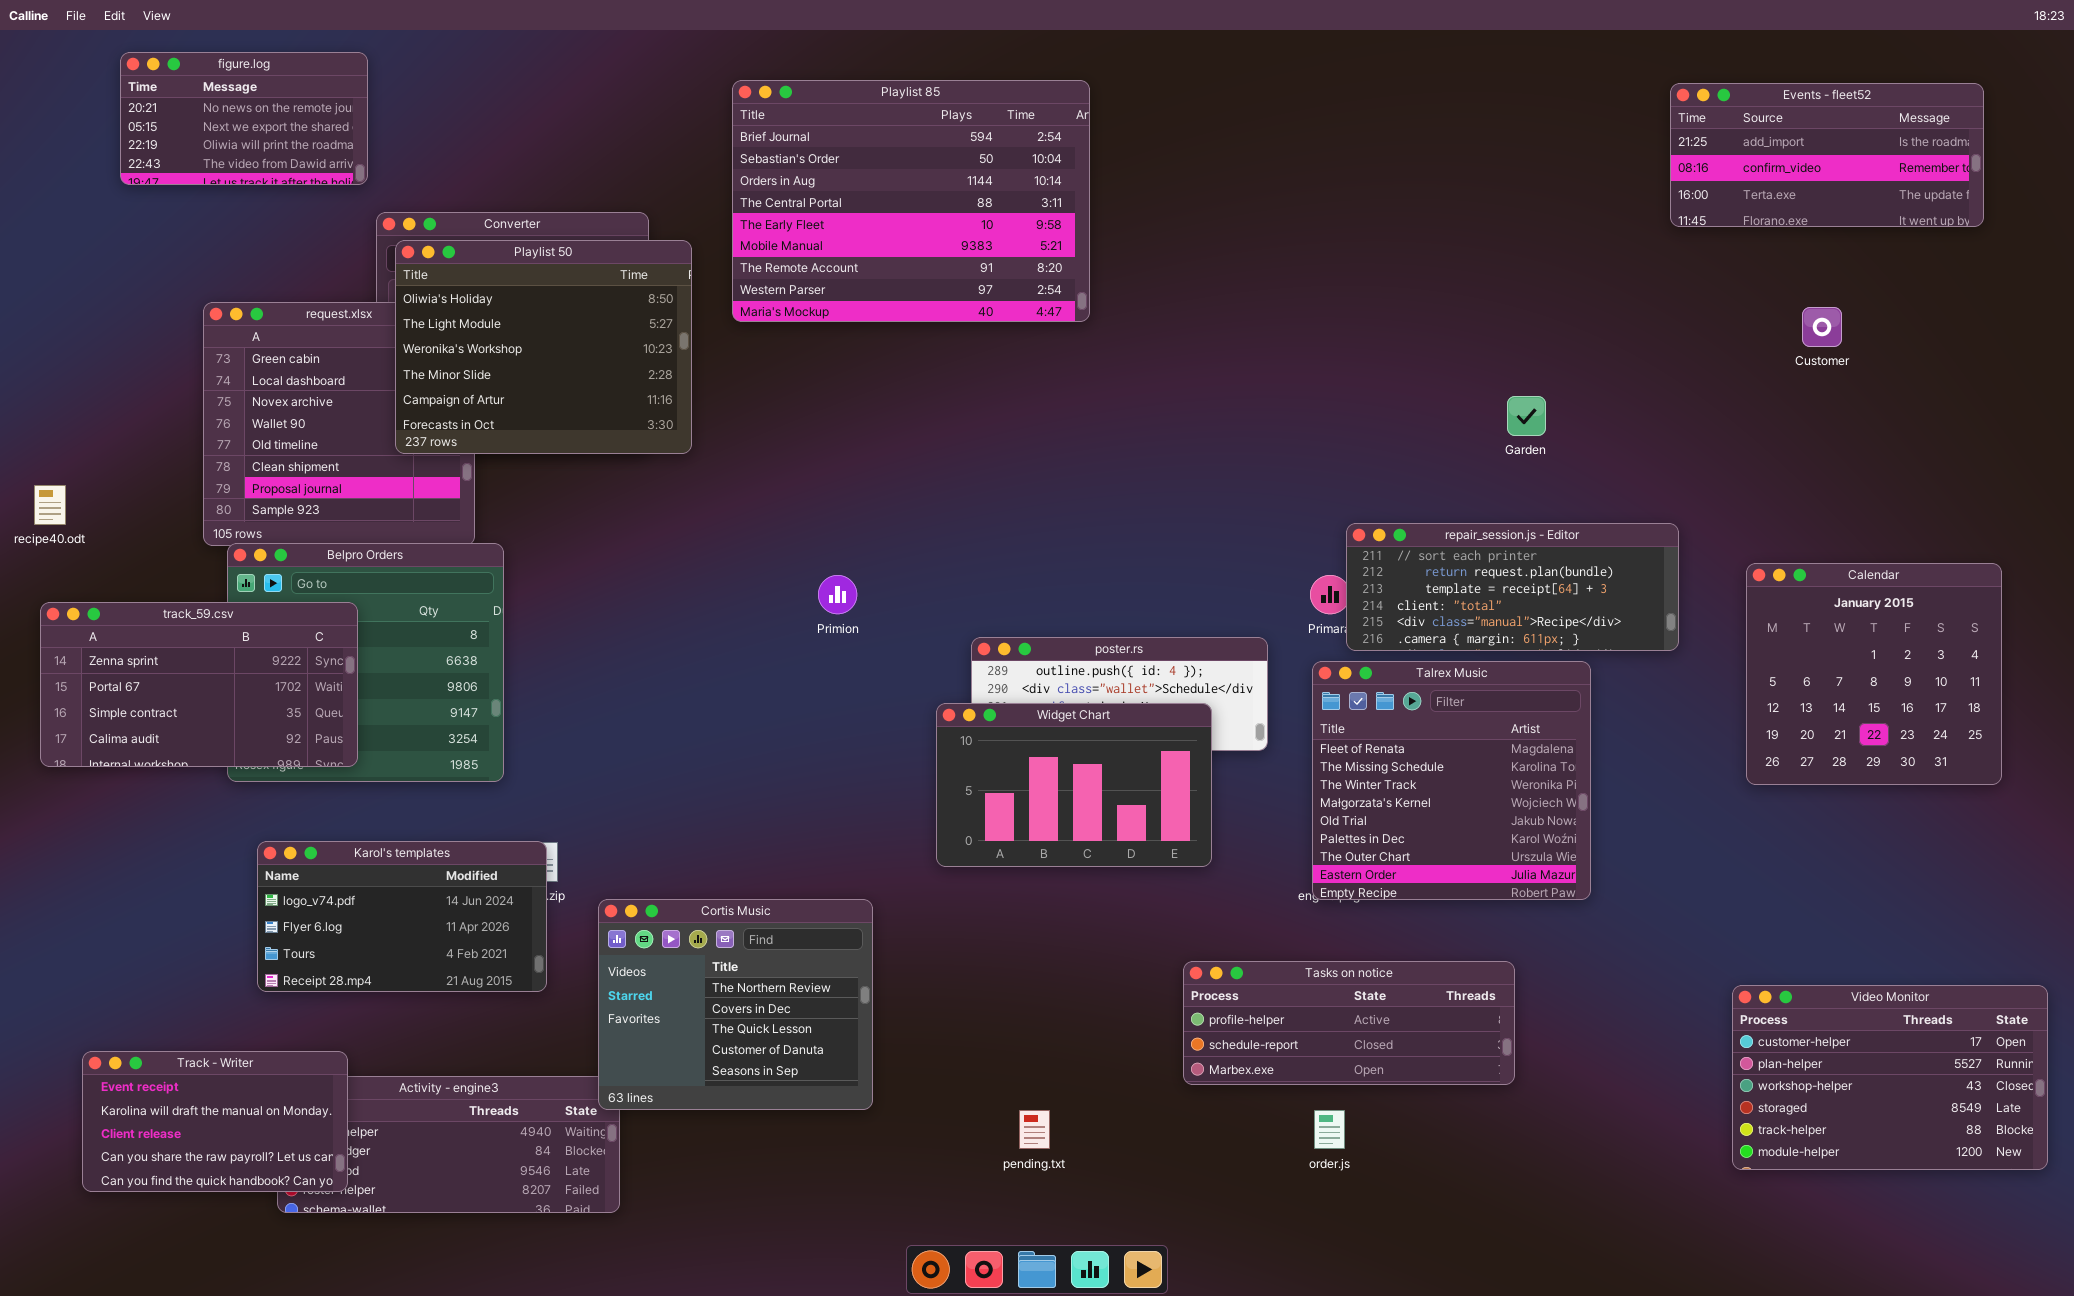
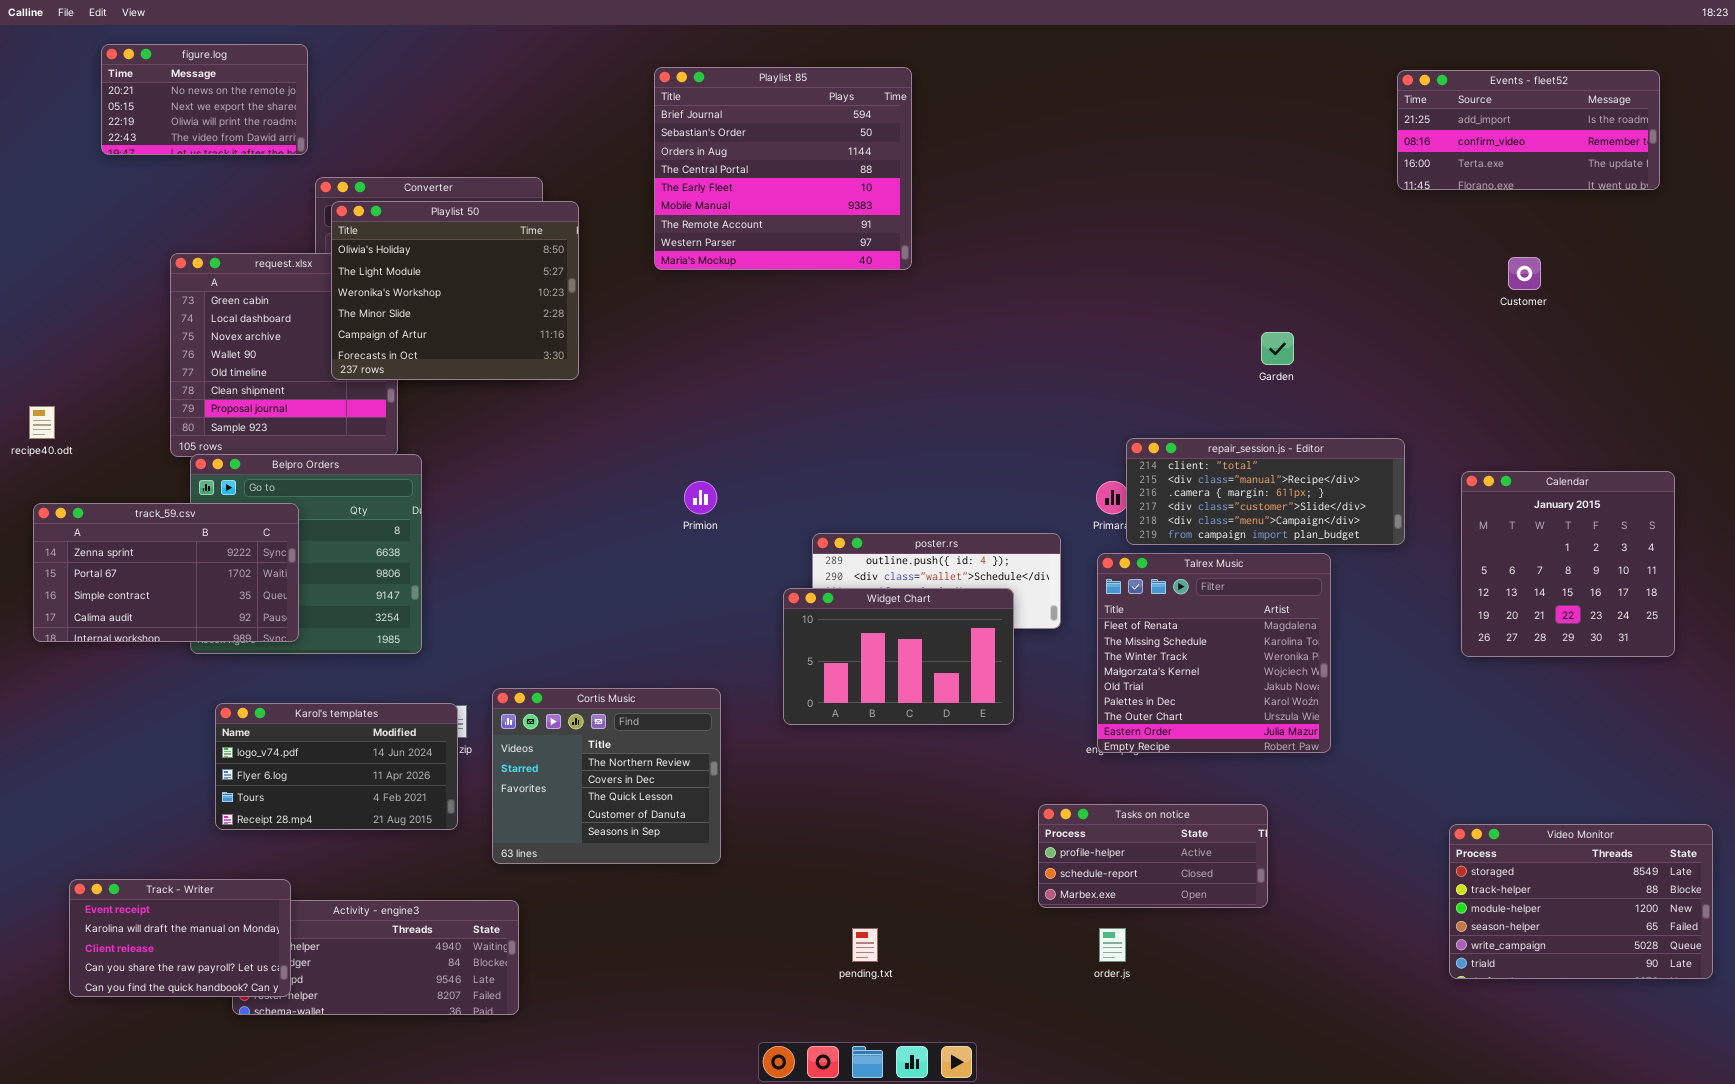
Playlist 85: [732,80,1090,322] -> [654,67,912,270], resized
repair_session.js - Editor: [1346,523,1679,651] -> [1126,438,1405,545], scrolled down 3 rows
Cortis Music: [598,899,873,1110] -> [492,688,721,864], moved
Tasks on notice: [1183,961,1515,1085] -> [1038,804,1268,908], resized
Video Monitor: [1732,985,2048,1170] -> [1449,824,1713,979], scrolled down 3 rows

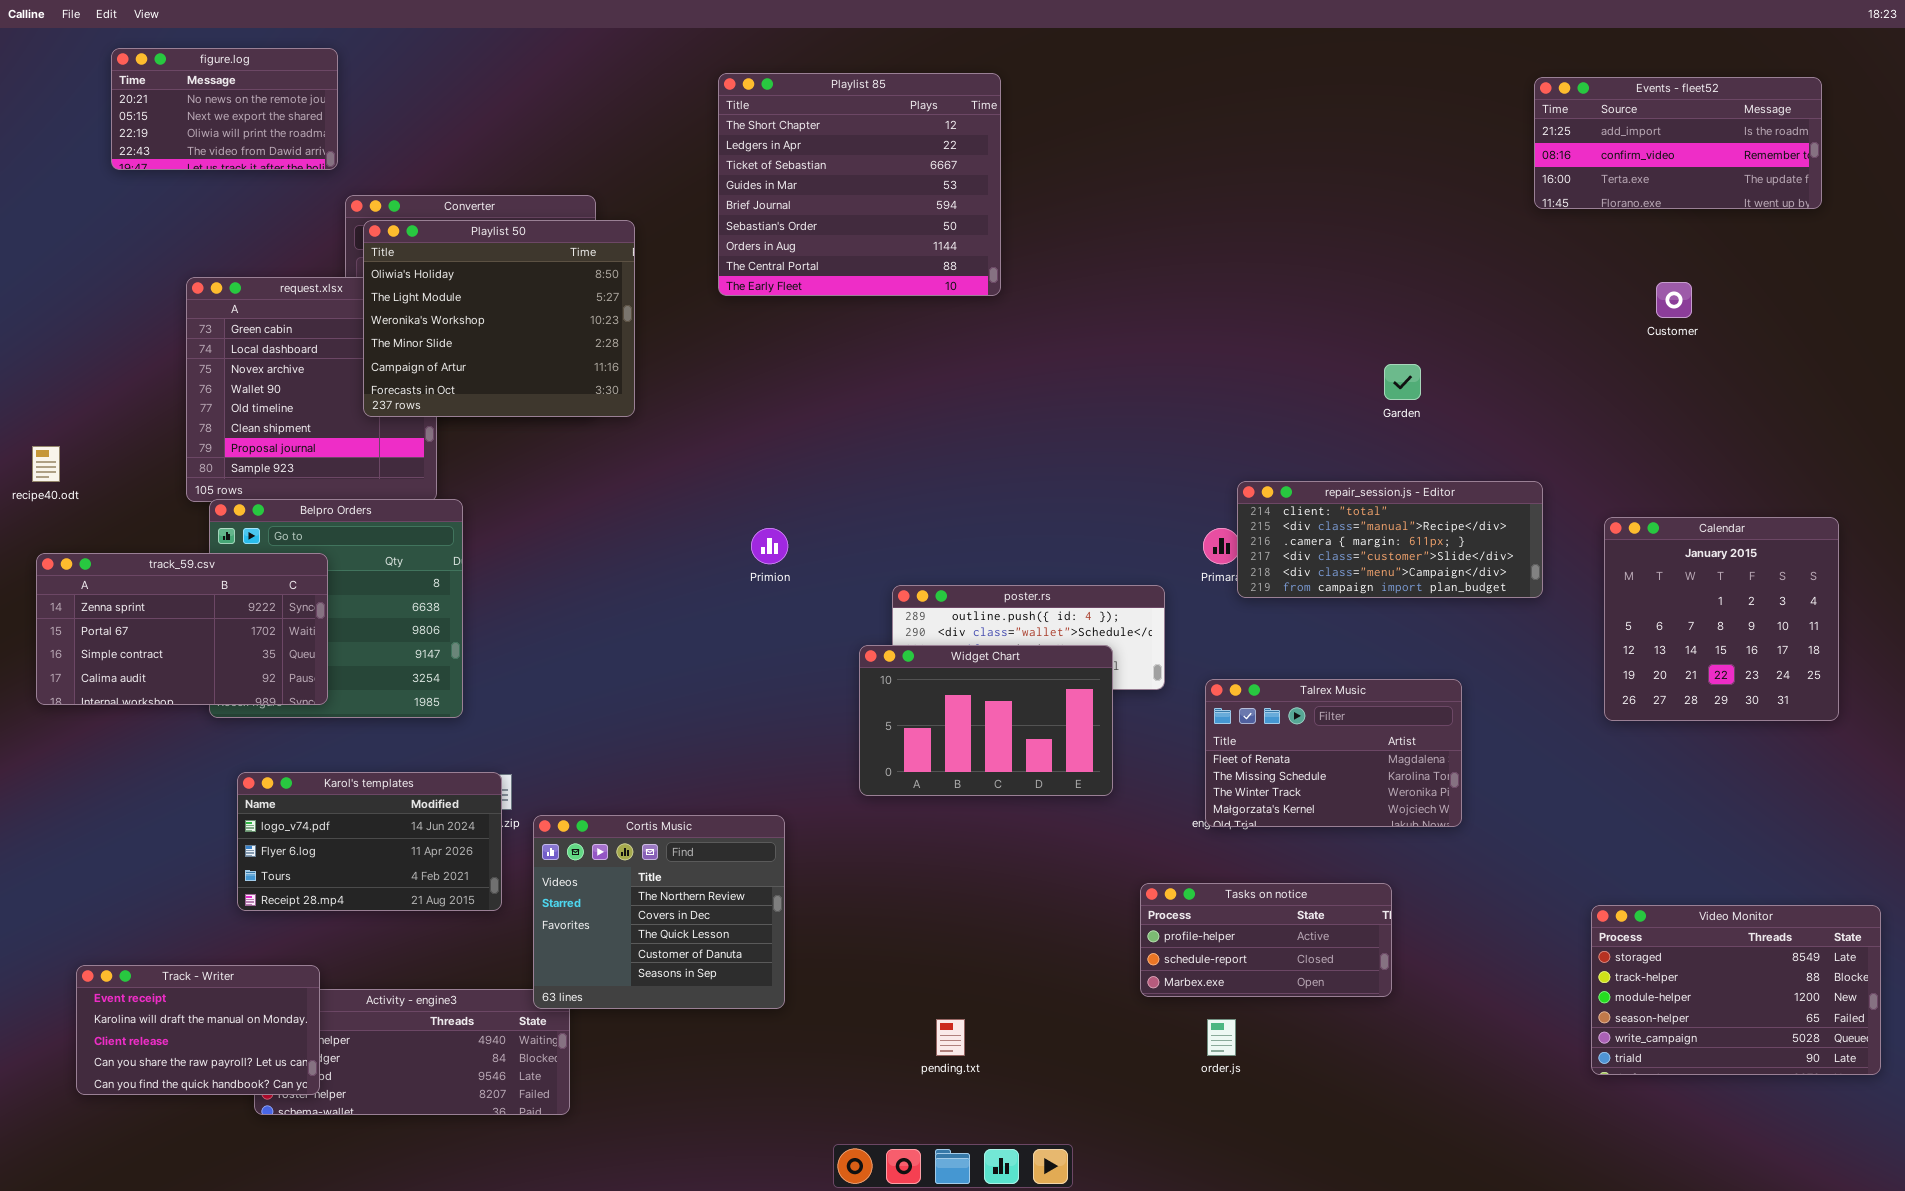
Playlist 85: [654,67,912,270] -> [718,73,1001,296], scrolled up 4 rows
Talrex Music: [1097,553,1331,753] -> [1205,679,1462,827], resized
Cortis Music: [492,688,721,864] -> [533,815,785,1009], moved

